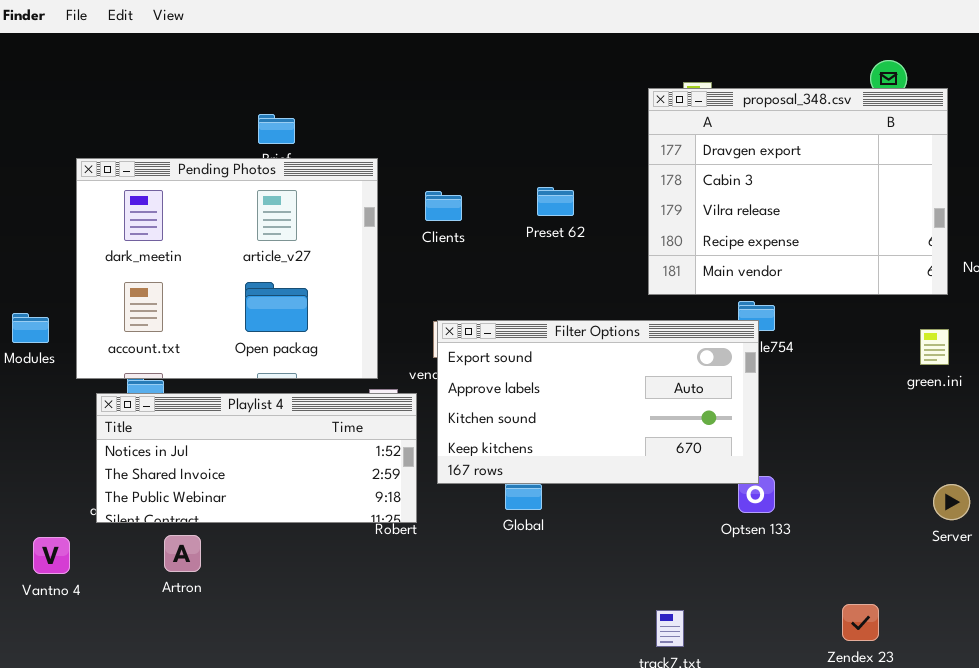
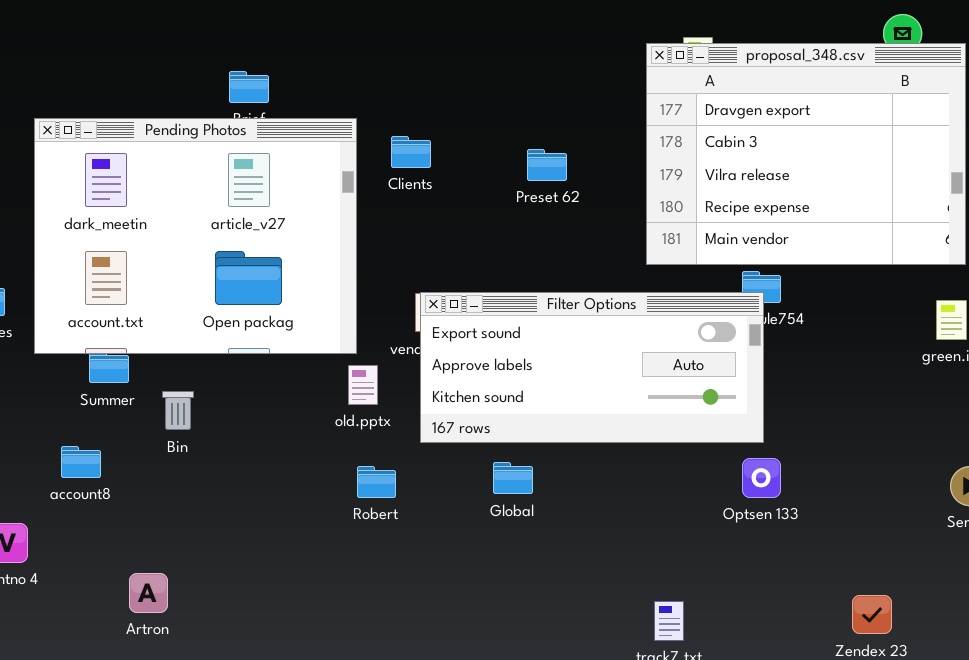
Clients: [425,191,462,221] -> [391,136,431,168], moved
Filter Options: [437,320,759,484] -> [420,292,764,443], resized
Playlist 4: [96,393,417,523] -> none, closed
Artron: [164,535,201,572] -> [129,573,168,613], moved

